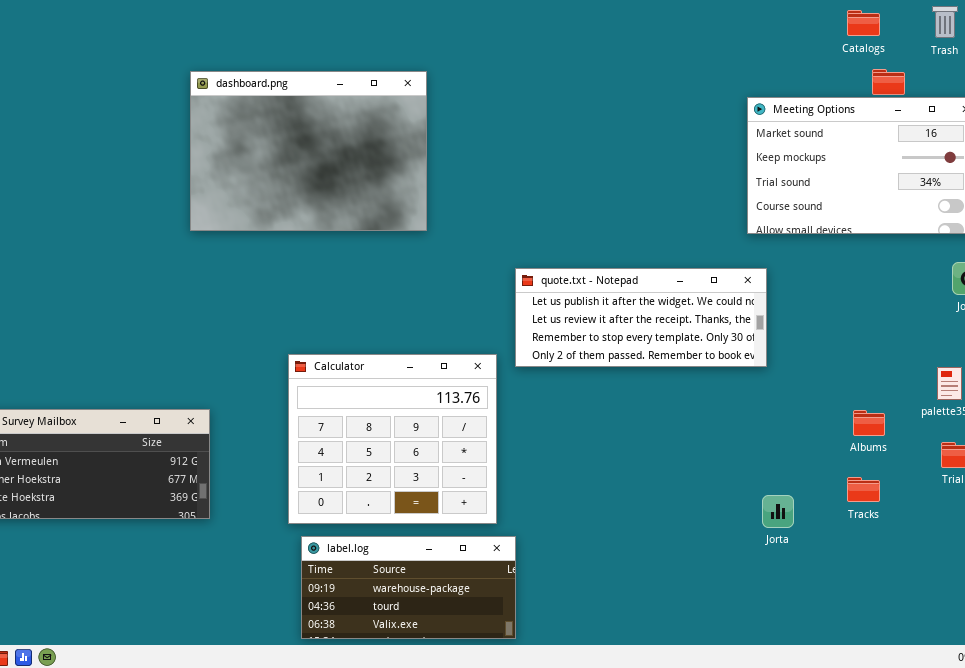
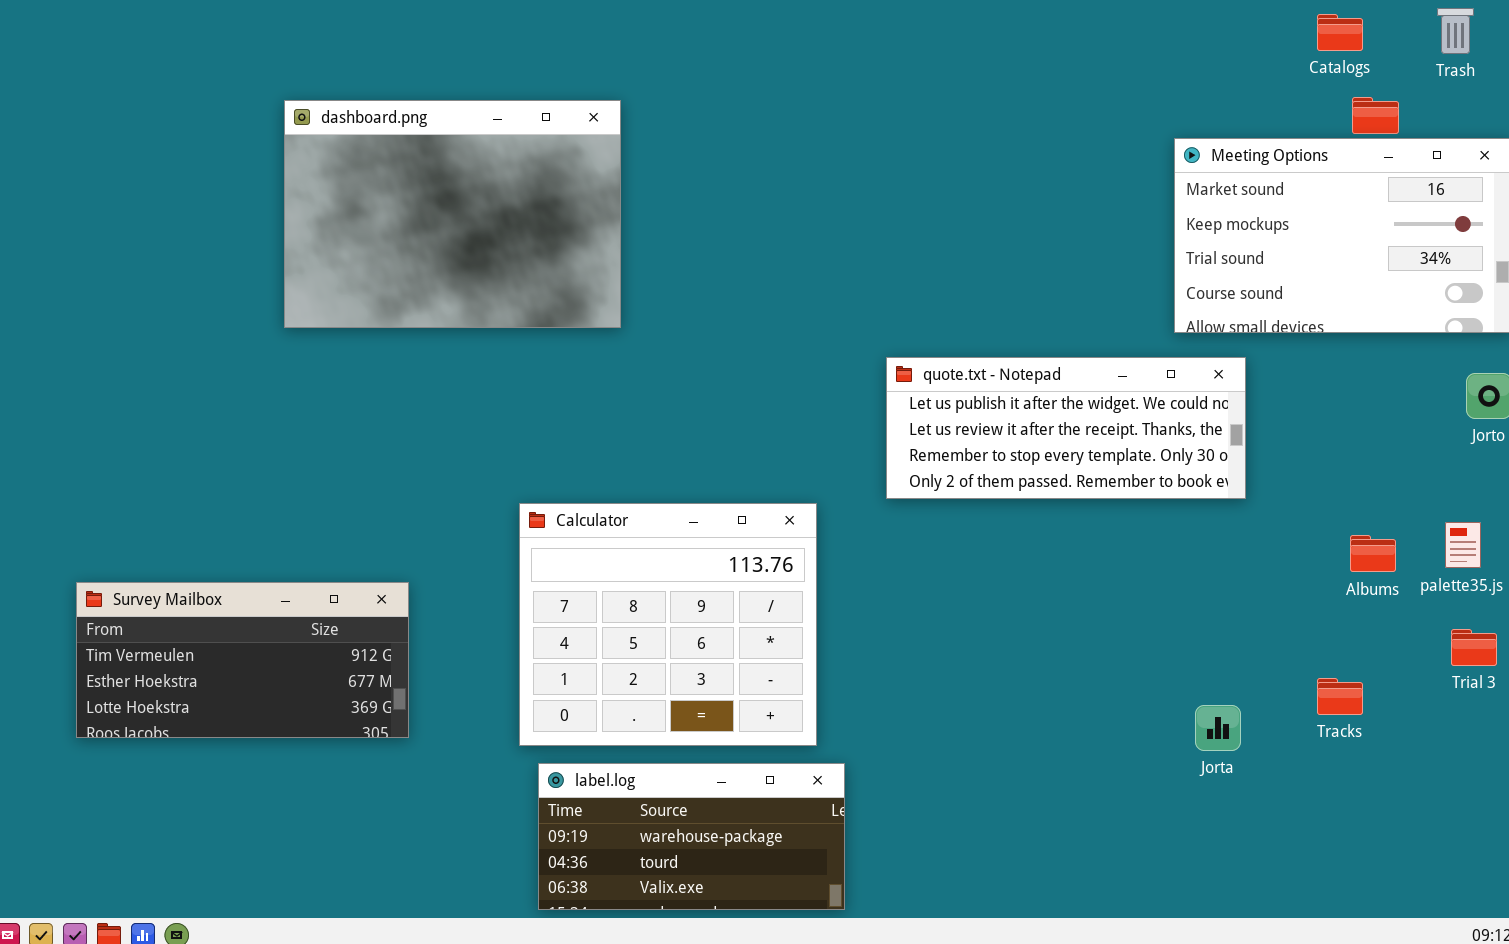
dashboard.png: [190,71,427,231] -> [284,100,621,328], moved
quote.txt - Notepad: [515,268,767,367] -> [886,357,1246,499], moved
Albums: [853,410,885,436] -> [1350,535,1396,572], moved

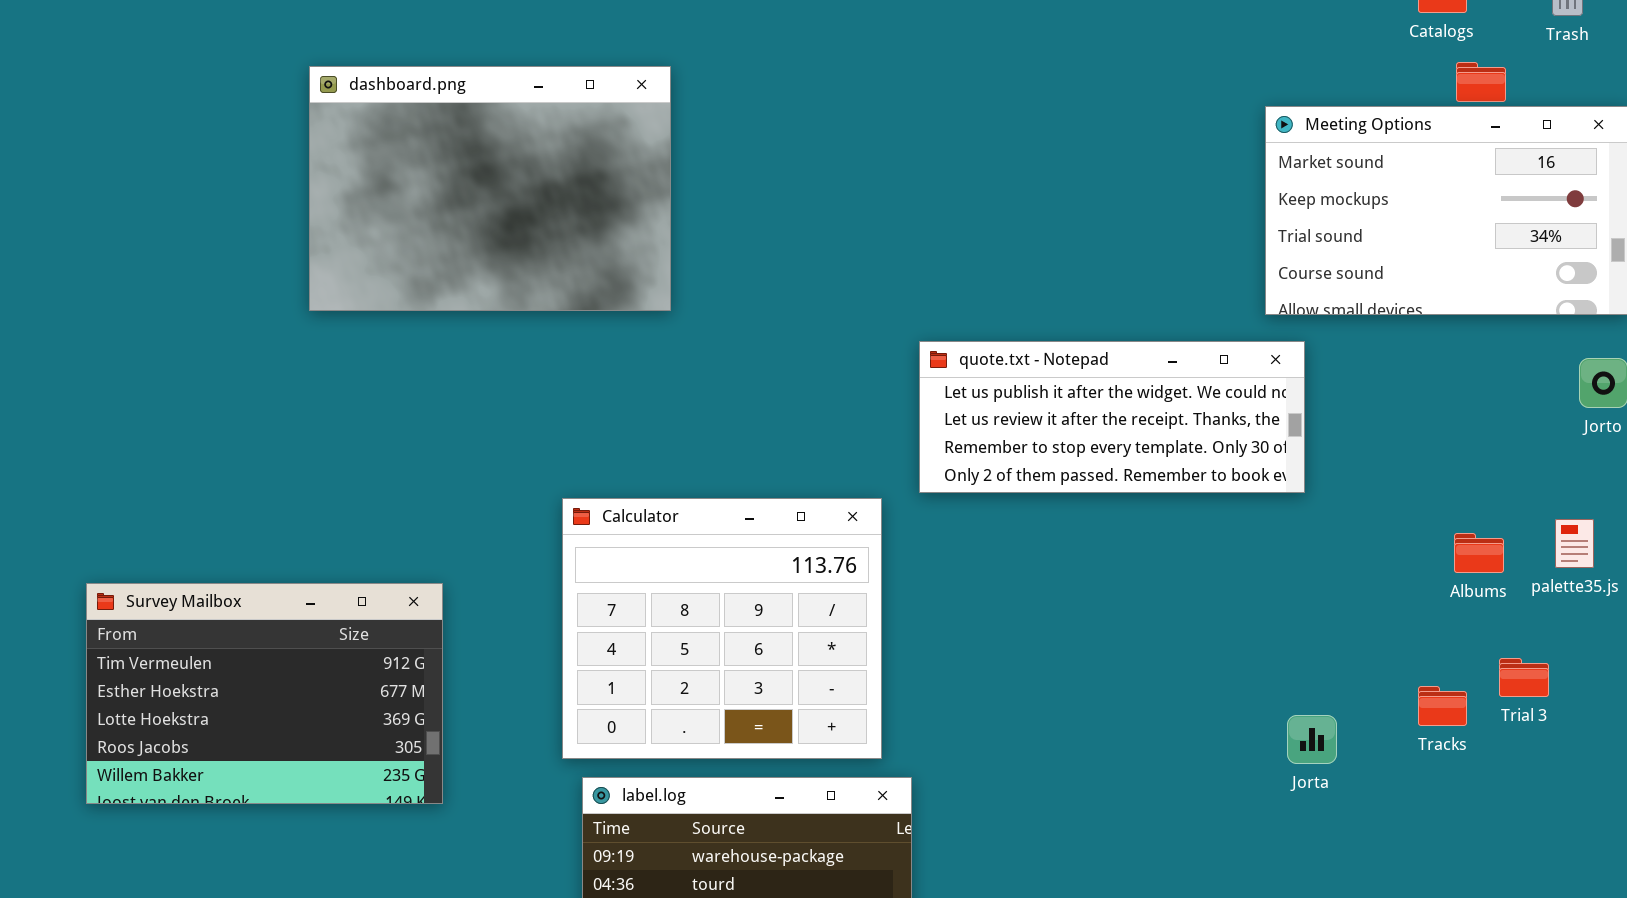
quote.txt - Notepad: [886,357,1246,499] -> [919,341,1305,493], moved
Survey Mailbox: [76,582,409,738] -> [86,583,443,804], resized
Trial 3: [1451,629,1497,666] -> [1499,658,1549,697], moved

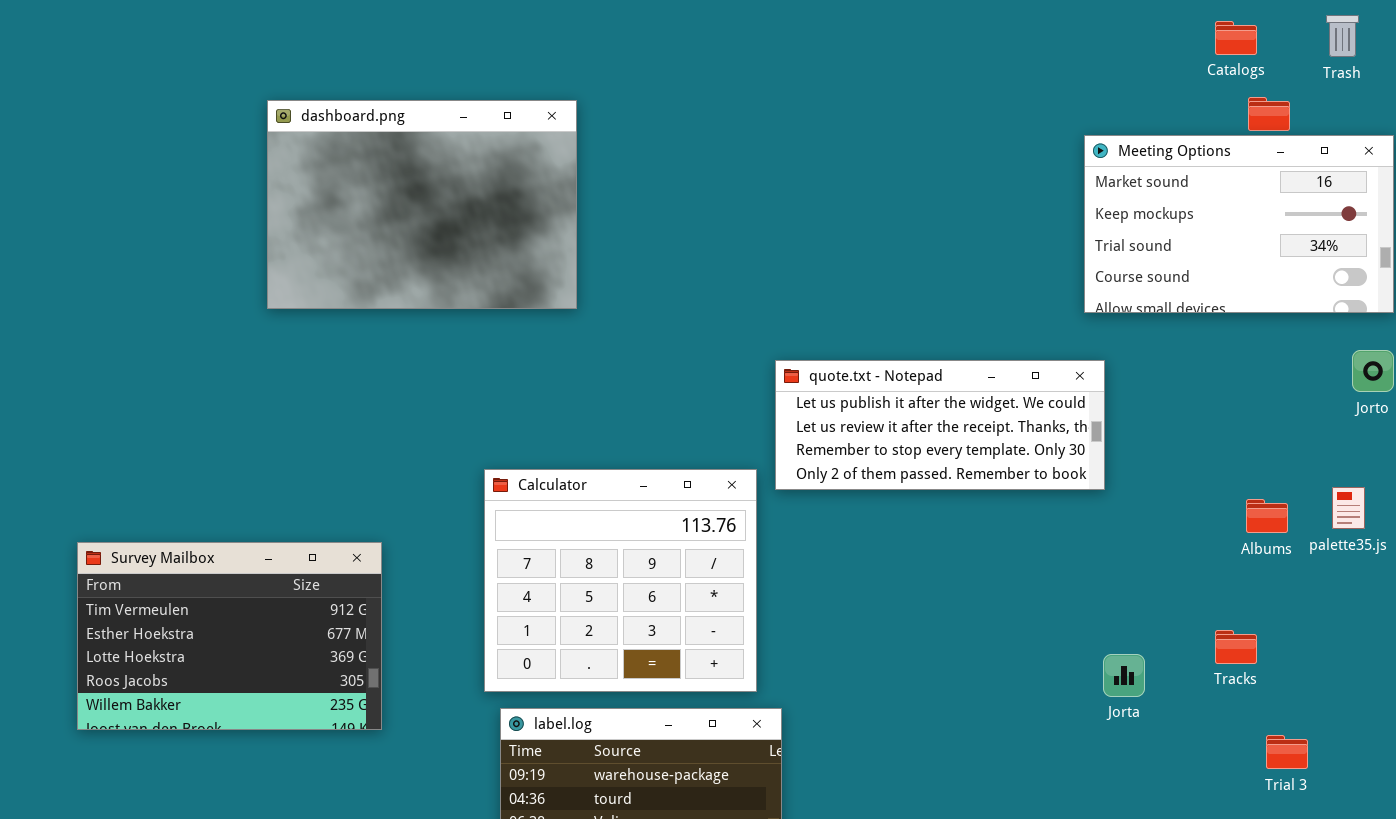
quote.txt - Notepad: [919,341,1305,493] -> [775,360,1105,490], moved
Trial 3: [1499,658,1549,697] -> [1266,735,1308,769], moved

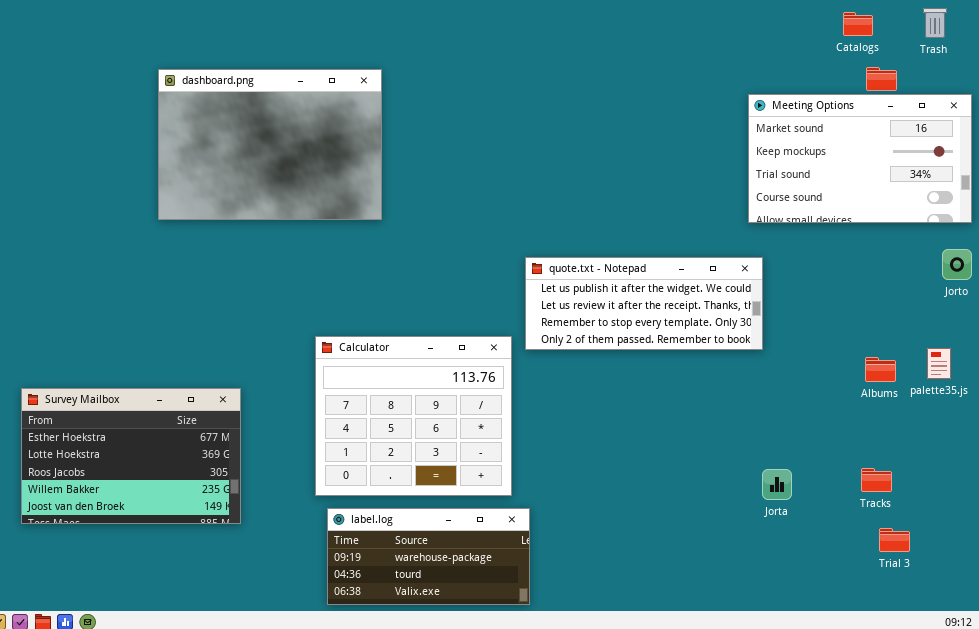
Survey Mailbox: [77,542,382,730] -> [21,388,241,524], scrolled down 1 row
Tracks: [1215,630,1257,664] -> [861,468,892,492], moved

